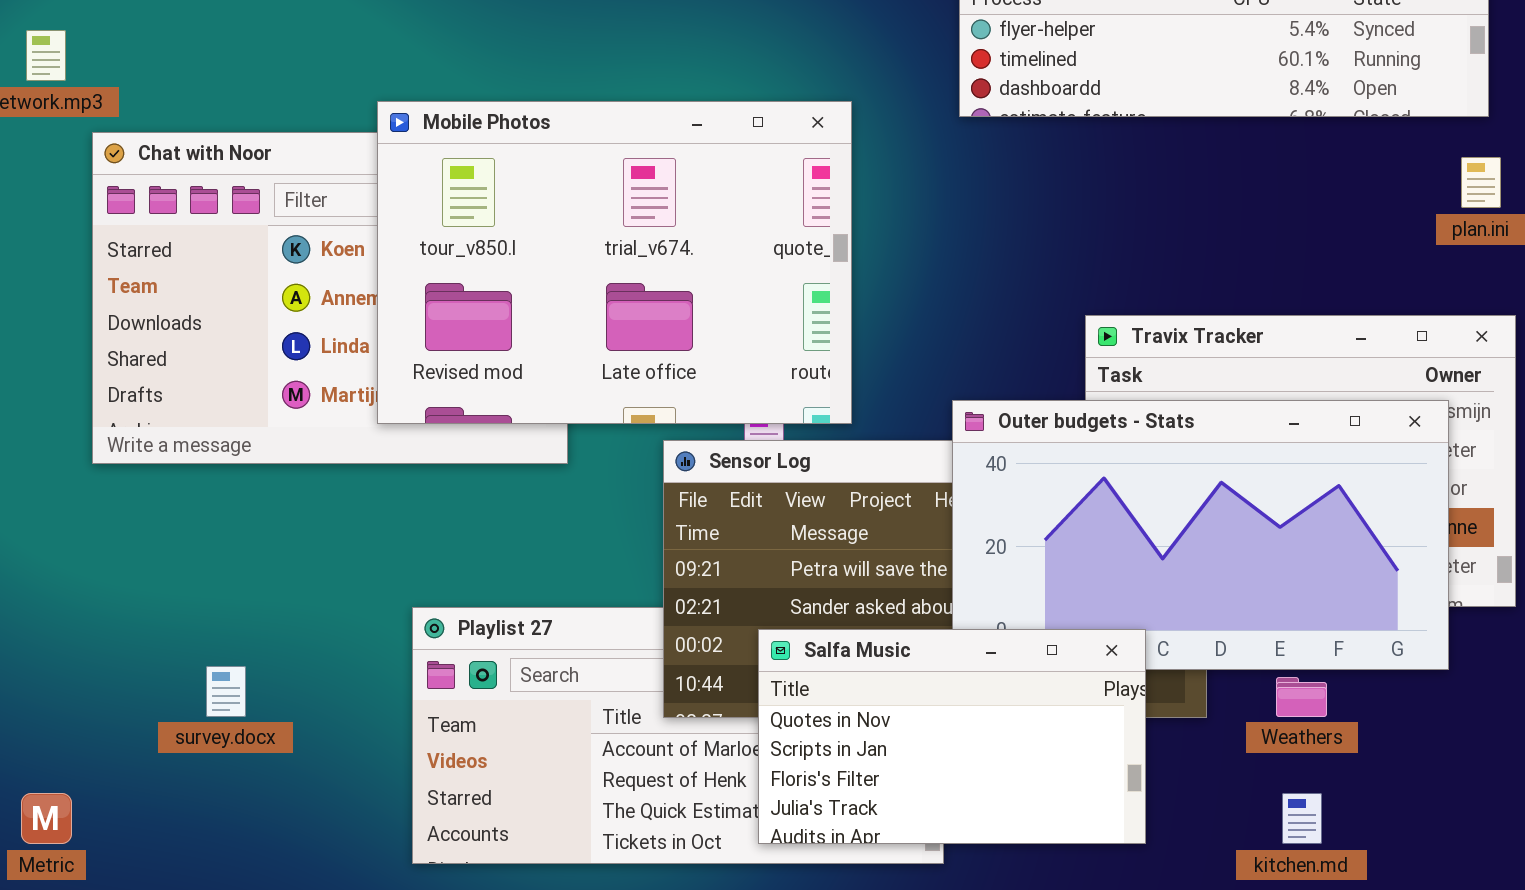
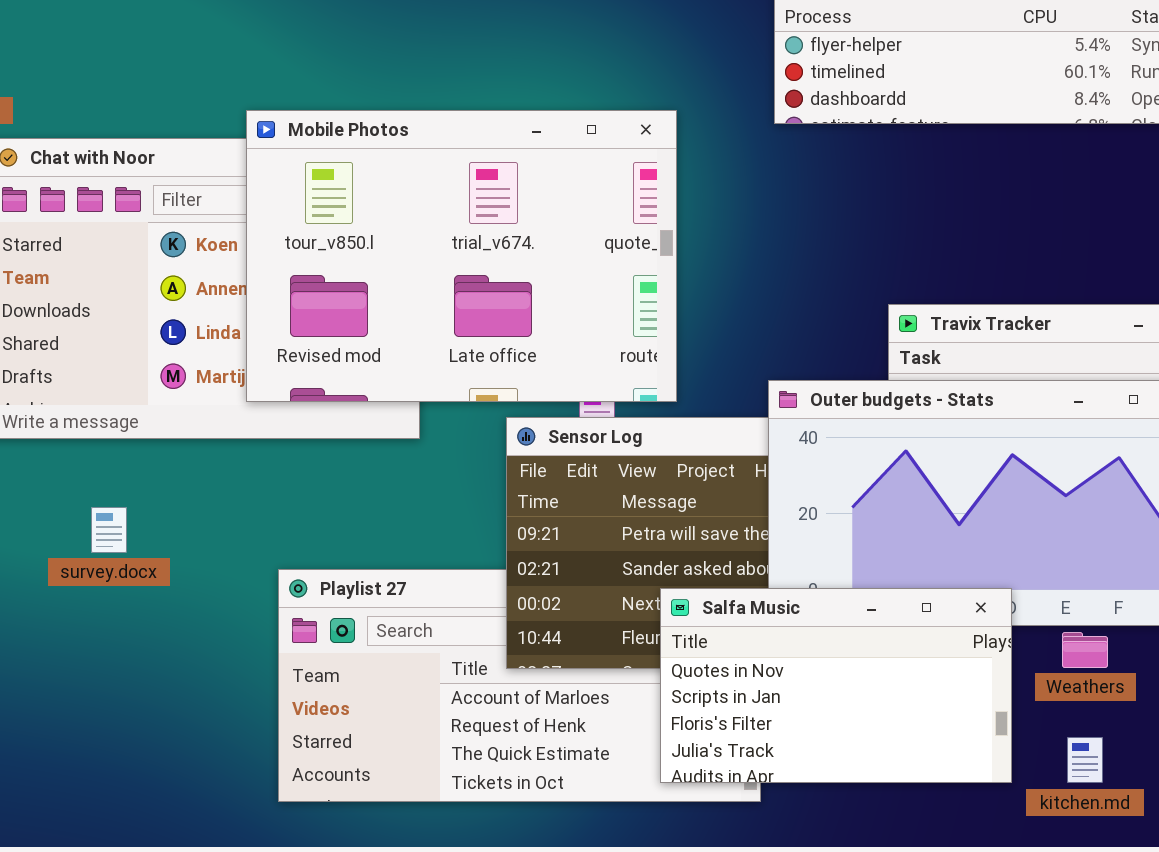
Salfa Music: [758,629,1146,844] -> [660,588,1012,783], moved
survey.docx: [206,666,246,717] -> [91,507,127,553], moved

